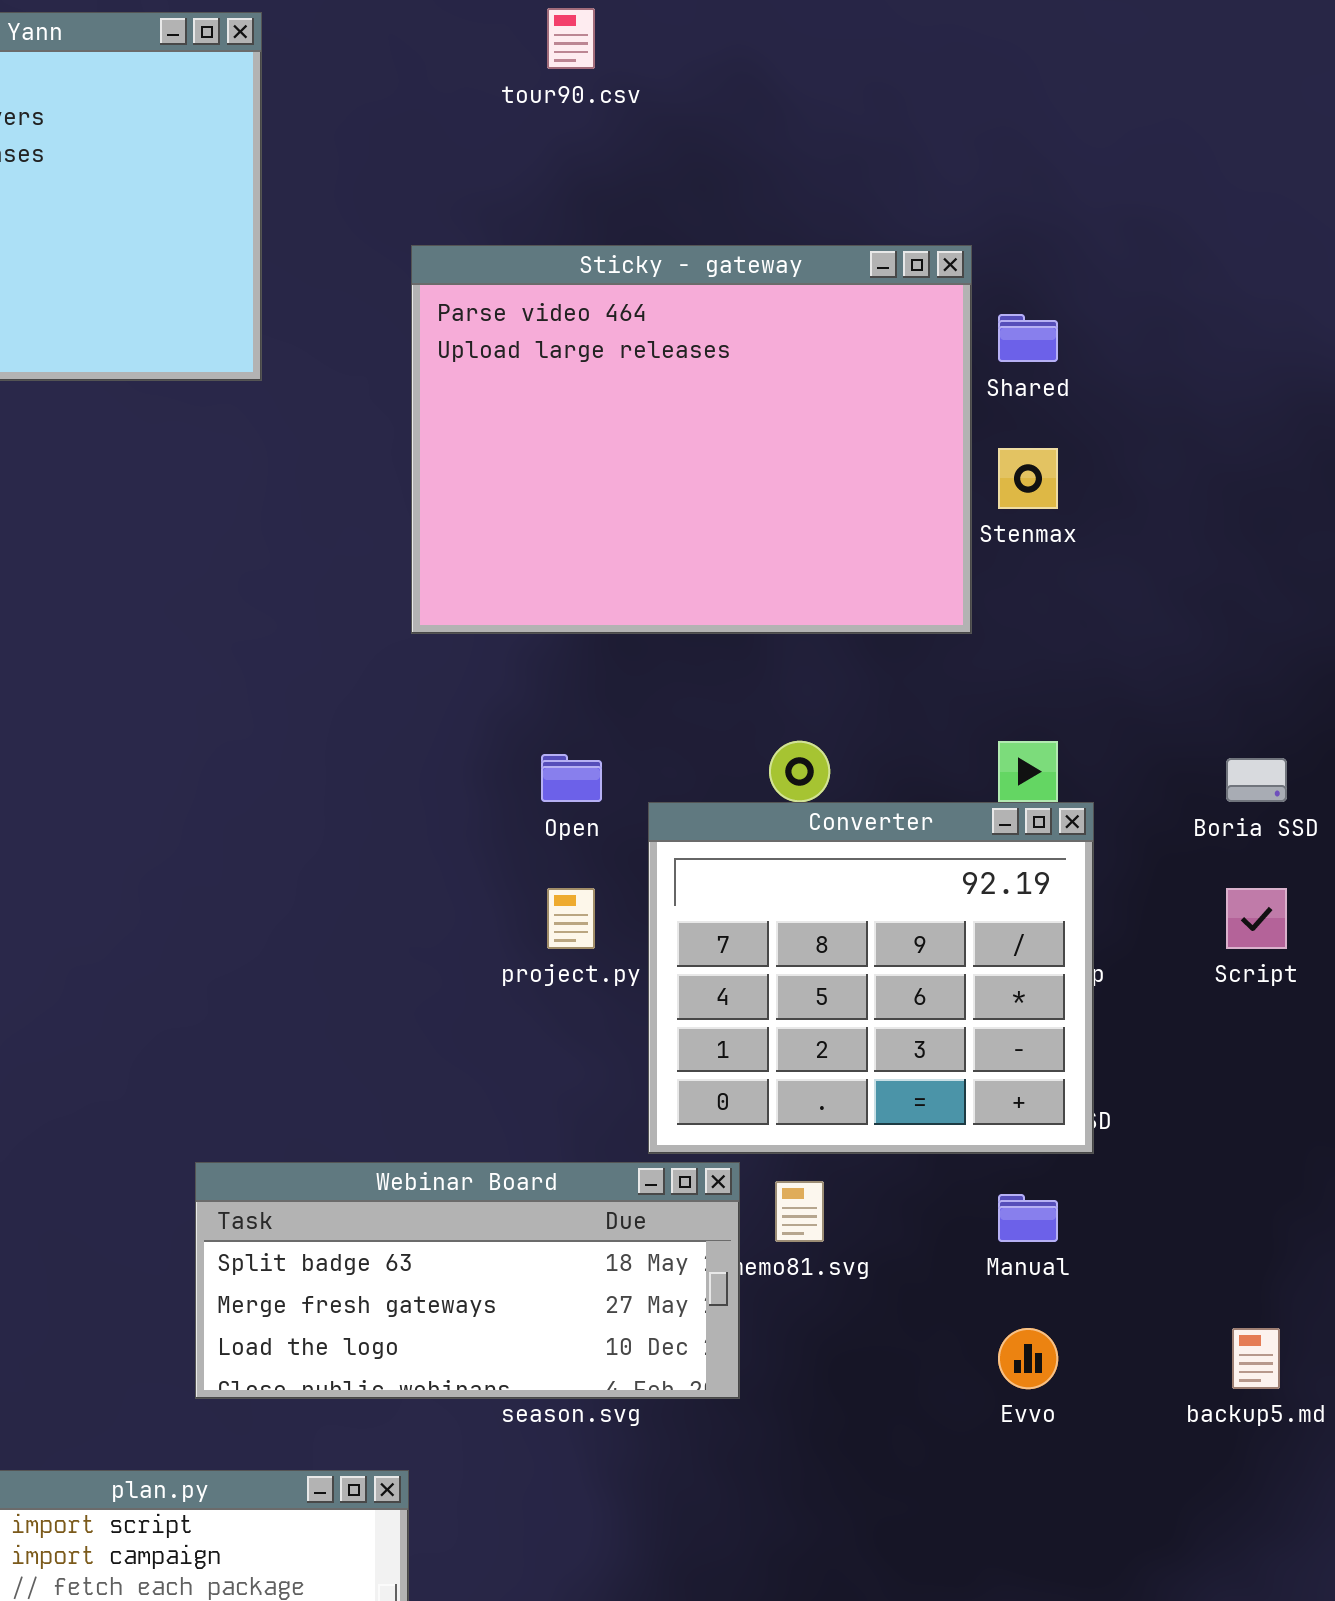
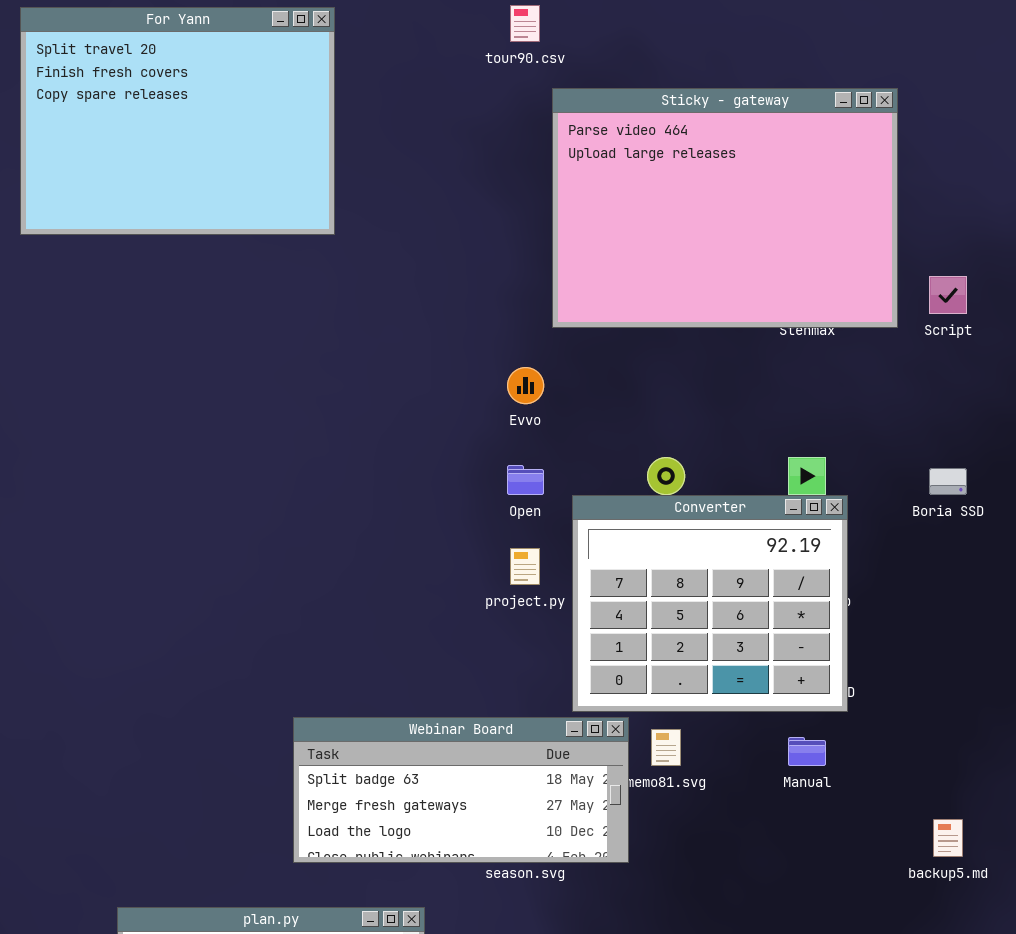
Sticky - gateway: [411,245,972,634] -> [552,88,898,328], moved
Script: [1226,888,1287,949] -> [929,276,967,314], moved
Evvo: [998,1328,1058,1389] -> [507,367,544,404], moved

